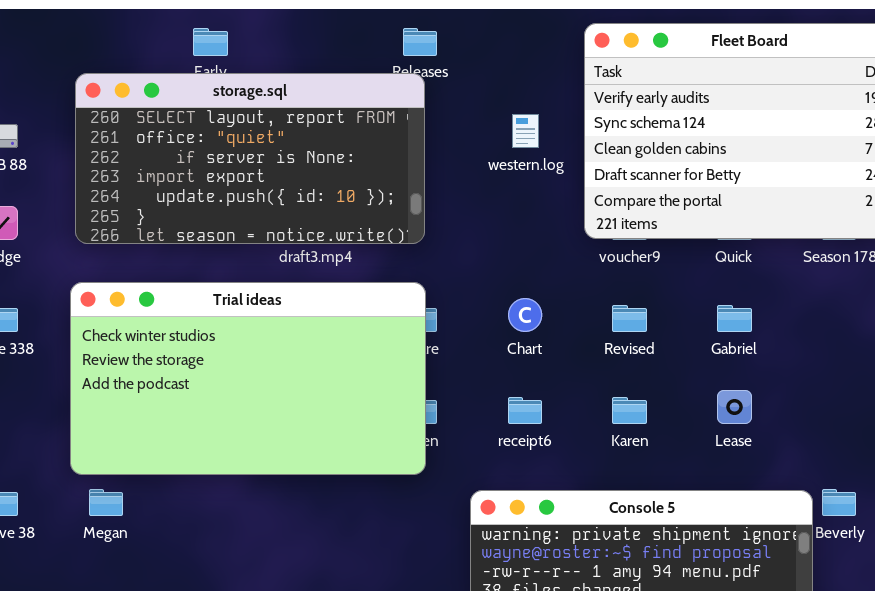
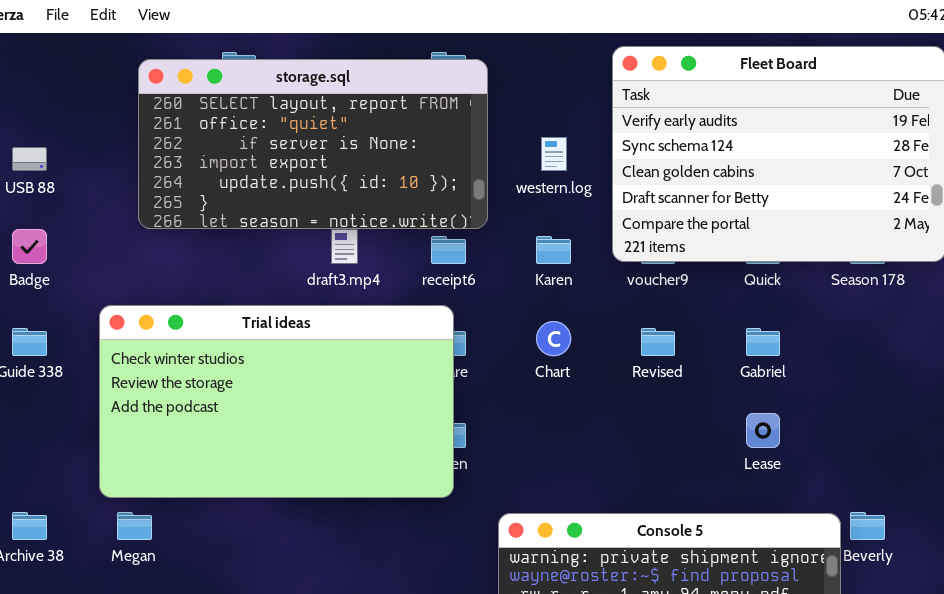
storage.sql: [75,73,425,244] -> [138,59,488,229], moved
receipt6: [508,397,542,424] -> [431,236,466,264], moved
Karen: [612,397,647,424] -> [536,236,571,264], moved

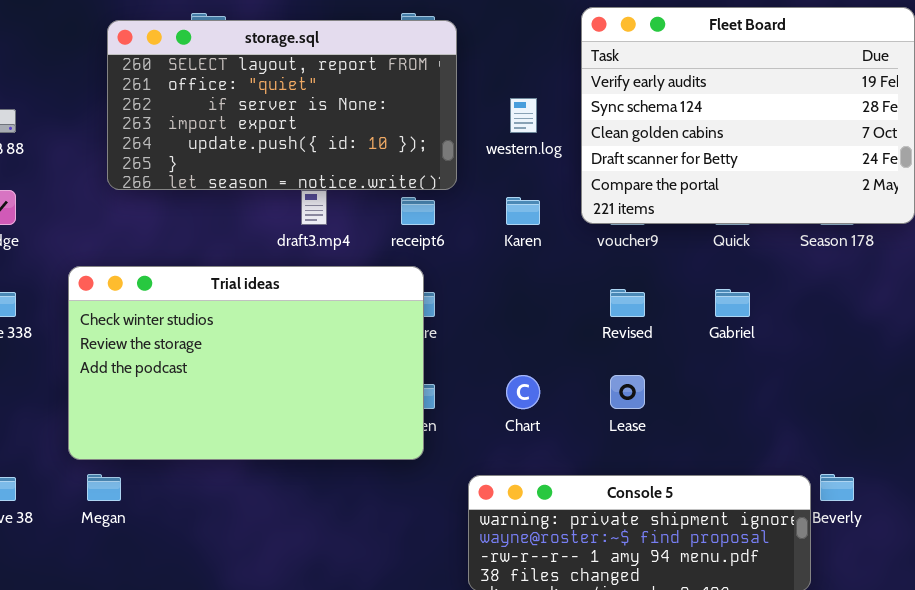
Chart: [536,321,571,356] -> [506,375,540,409], moved
Lease: [746,413,780,448] -> [610,375,645,409], moved

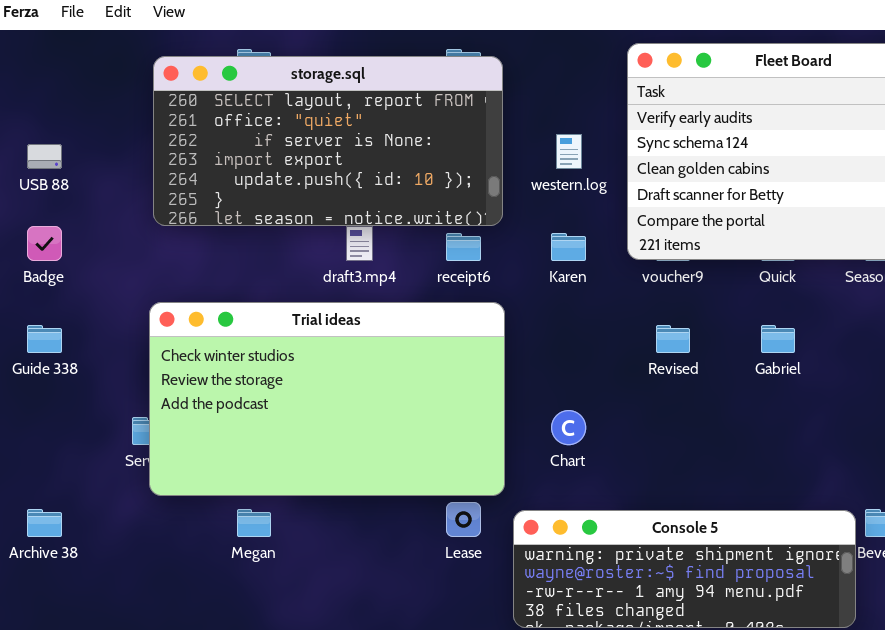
Trial ideas: [68,266,424,460] -> [149,302,505,496], moved
Lease: [610,375,645,409] -> [446,502,481,537], moved
Megan: [87,474,121,501] -> [237,509,271,537], moved

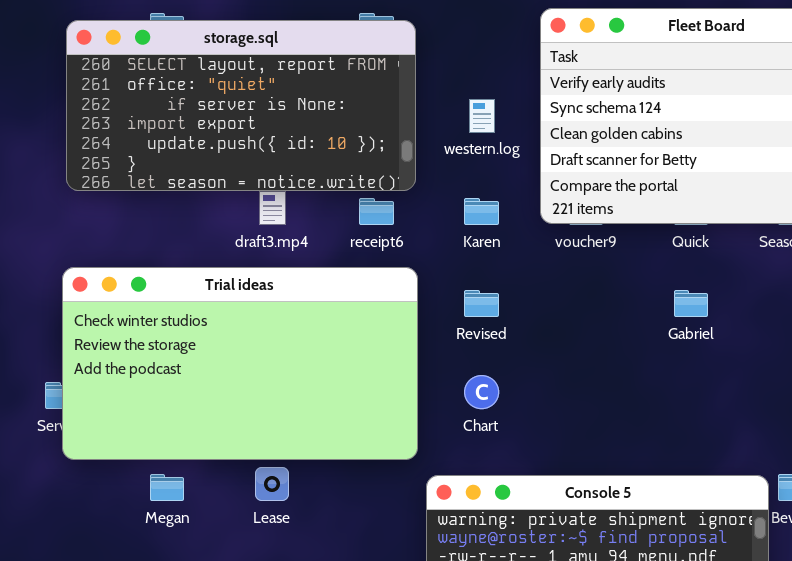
Revised: [656,325,690,353] -> [464,290,499,317], moved
Lease: [446,502,481,537] -> [255,467,289,501], moved

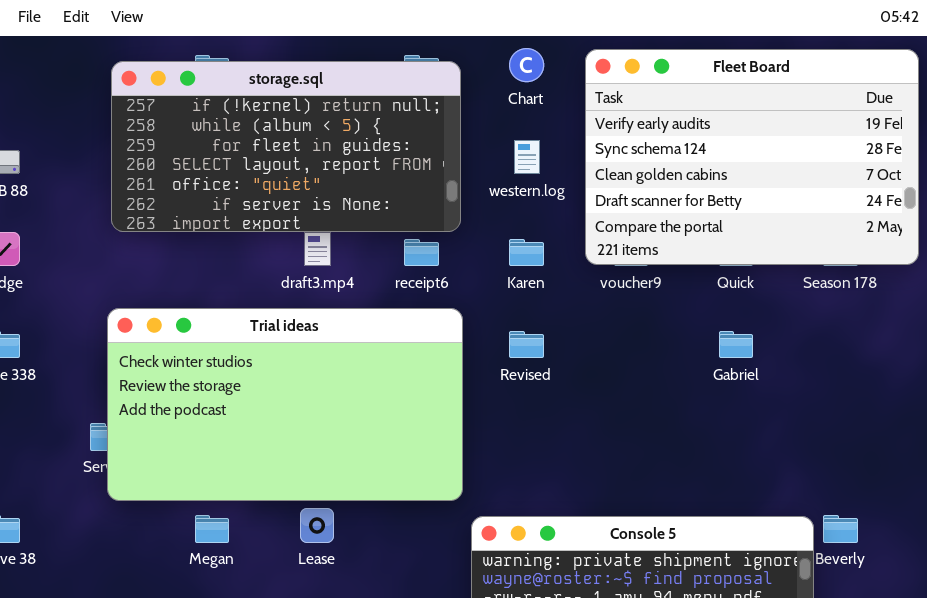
storage.sql: [66,20,416,191] -> [111,61,461,232], scrolled up 3 rows
Chart: [464,375,499,409] -> [509,48,544,82], moved

